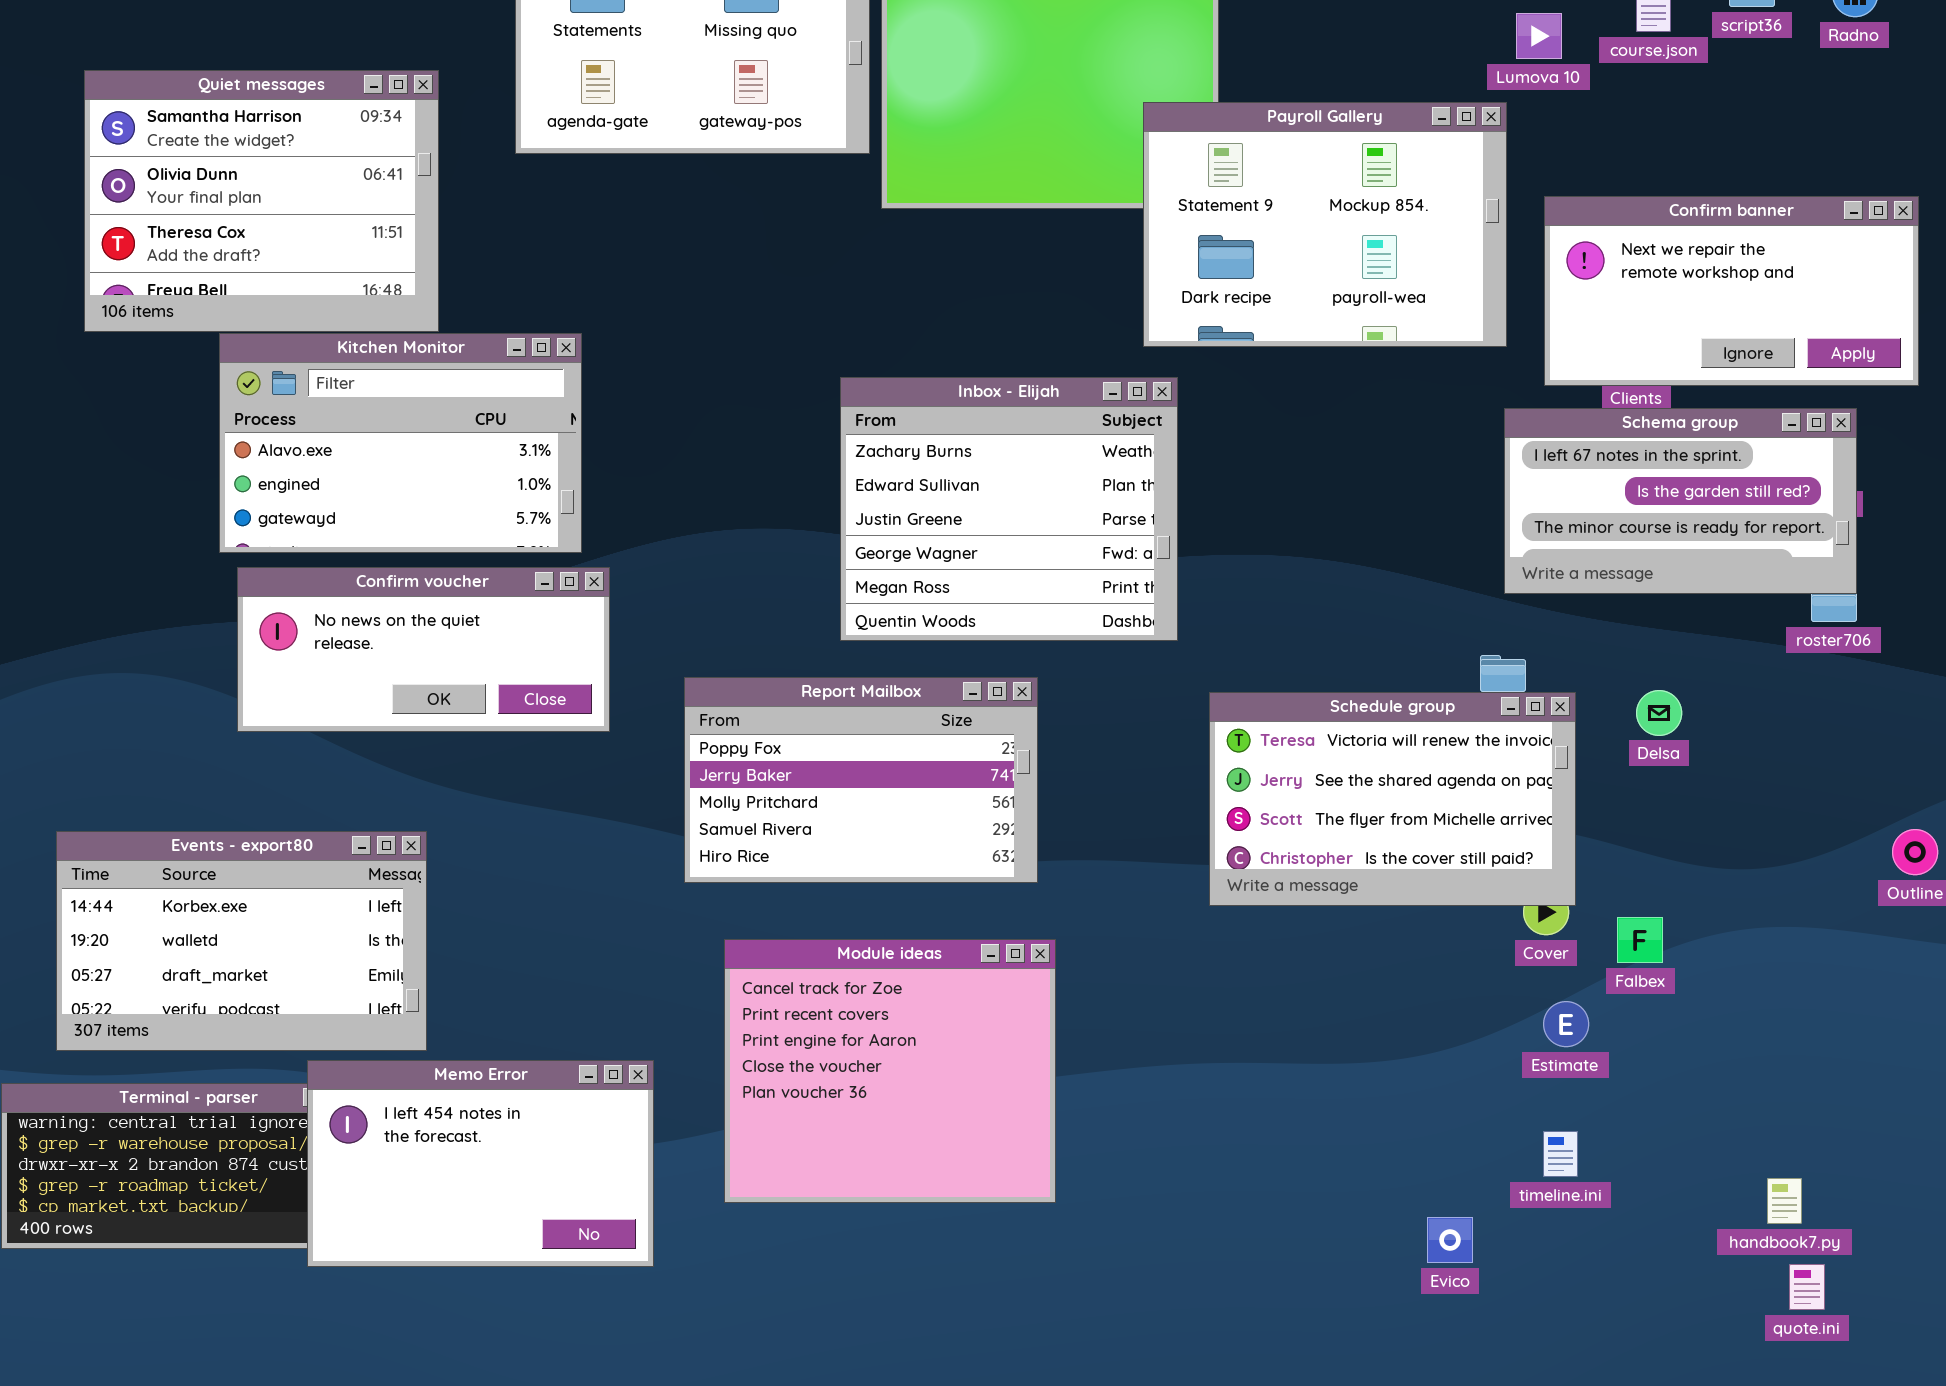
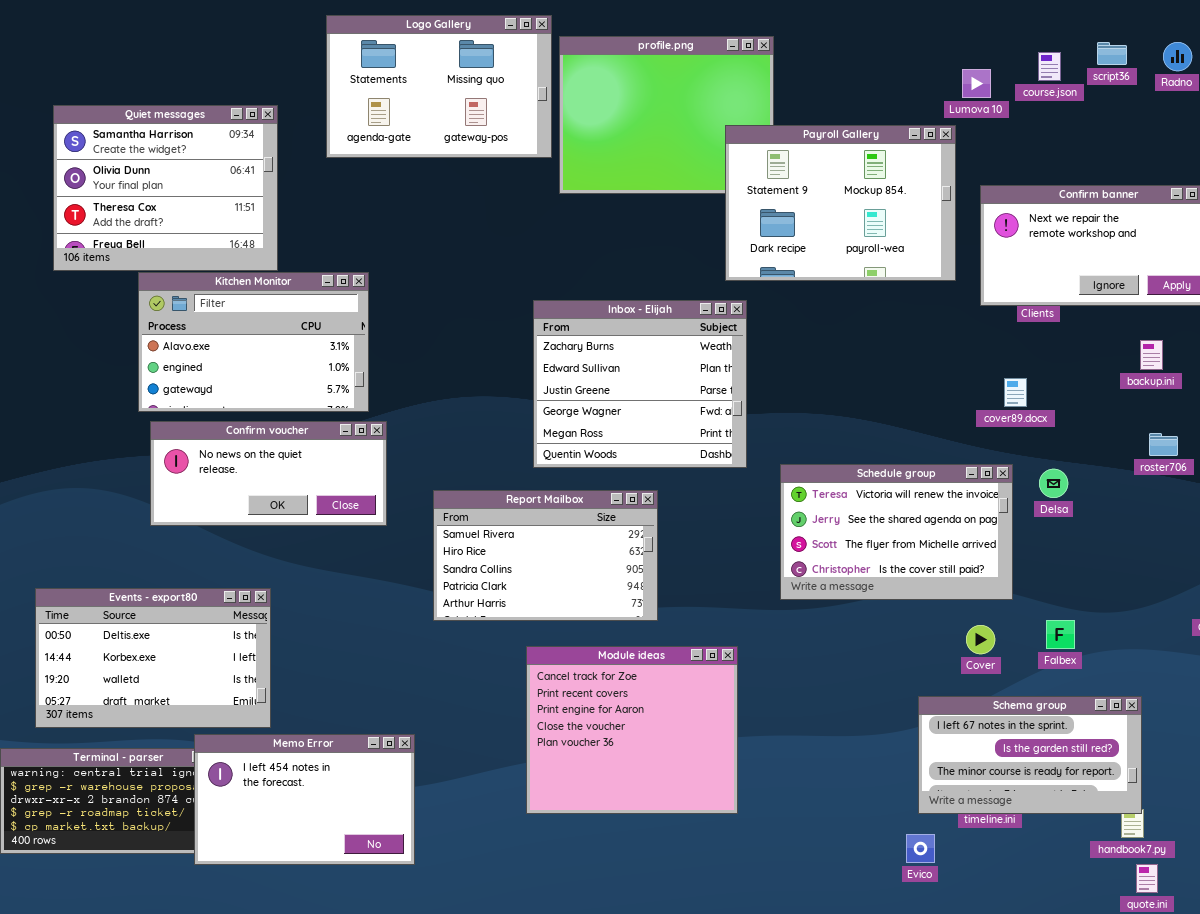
Schema group: [1504,408,1857,594] -> [918,696,1142,814], moved
Report Mailbox: [684,677,1038,883] -> [433,490,658,621], scrolled down 3 rows
Delsa: [1636,690,1682,736] -> [1039,469,1068,498], moved
Schedule group: [1209,692,1576,906] -> [780,464,1013,600], moved
Events - export80: [56,831,427,1051] -> [35,588,271,728], scrolled up 1 row
Falbex: [1617,917,1663,963] -> [1046,620,1075,649], moved
Module ideas: [724,939,1056,1203] -> [526,646,738,814], moved

